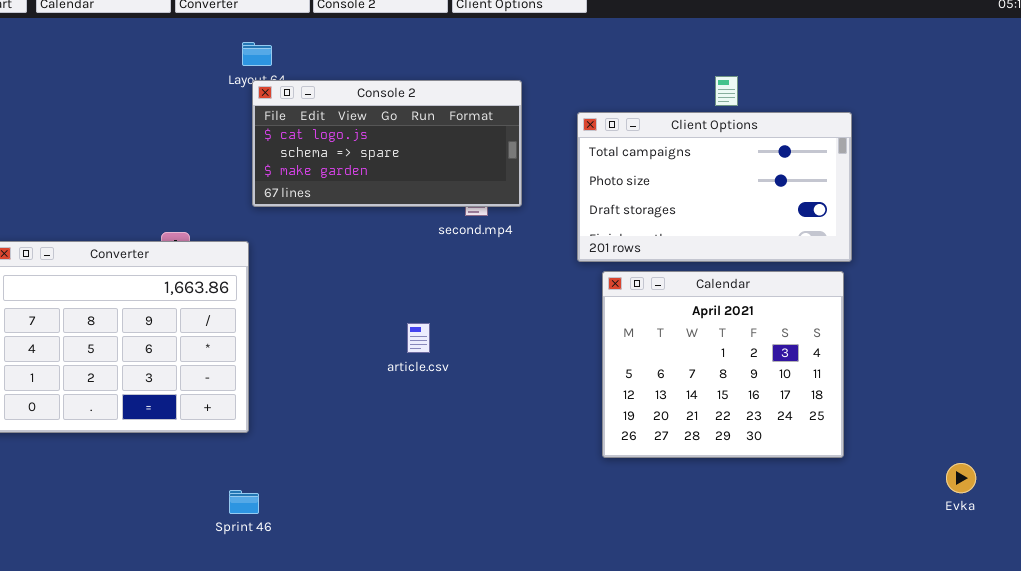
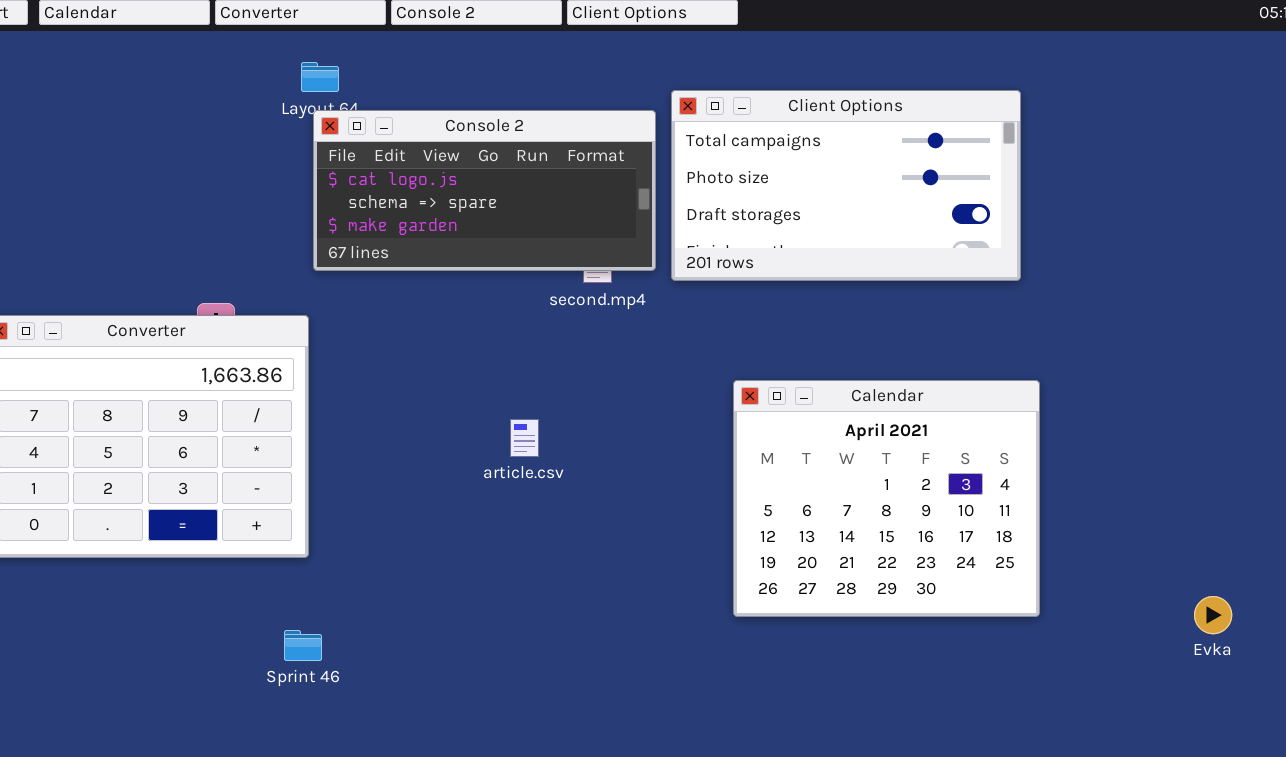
Client Options: [577,112,852,262] -> [671,90,1021,281], moved
Calendar: [602,271,844,458] -> [733,380,1040,617], moved

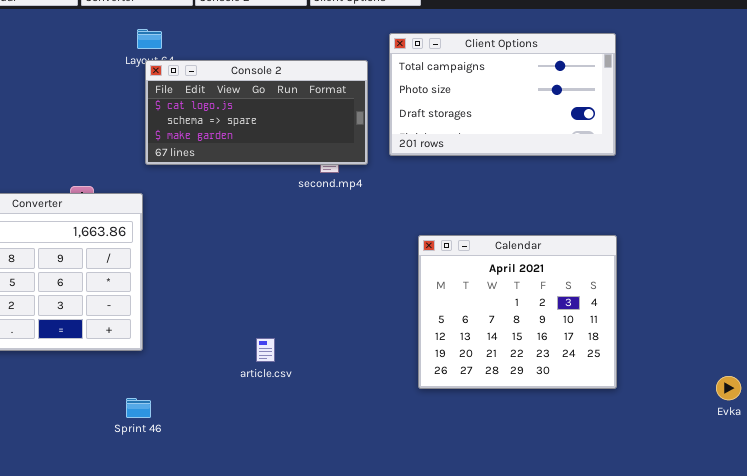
Client Options: [671,90,1021,281] -> [389,33,616,156], moved
article.csv: [510,419,539,457] -> [256,338,275,362], moved

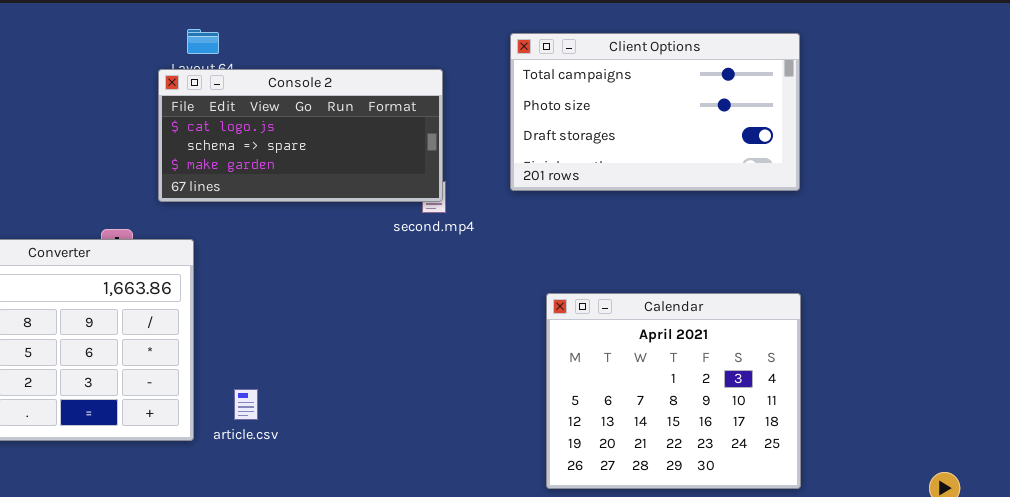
Console 2: [145,60,368,165] -> [158,69,443,202], moved
article.csv: [256,338,275,362] -> [234,389,258,420], moved

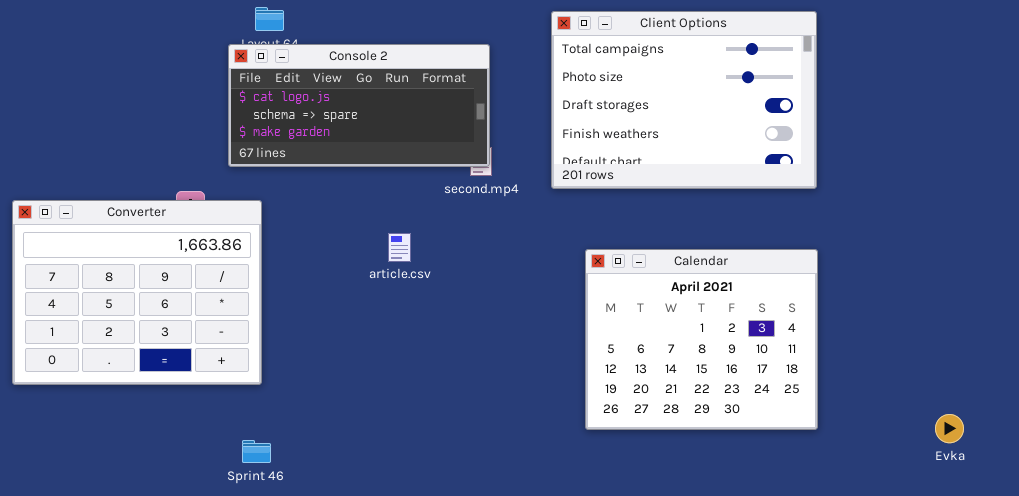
Client Options: [510,33,800,191] -> [551,11,817,189], resized
article.csv: [234,389,258,420] -> [388,233,411,262], moved

